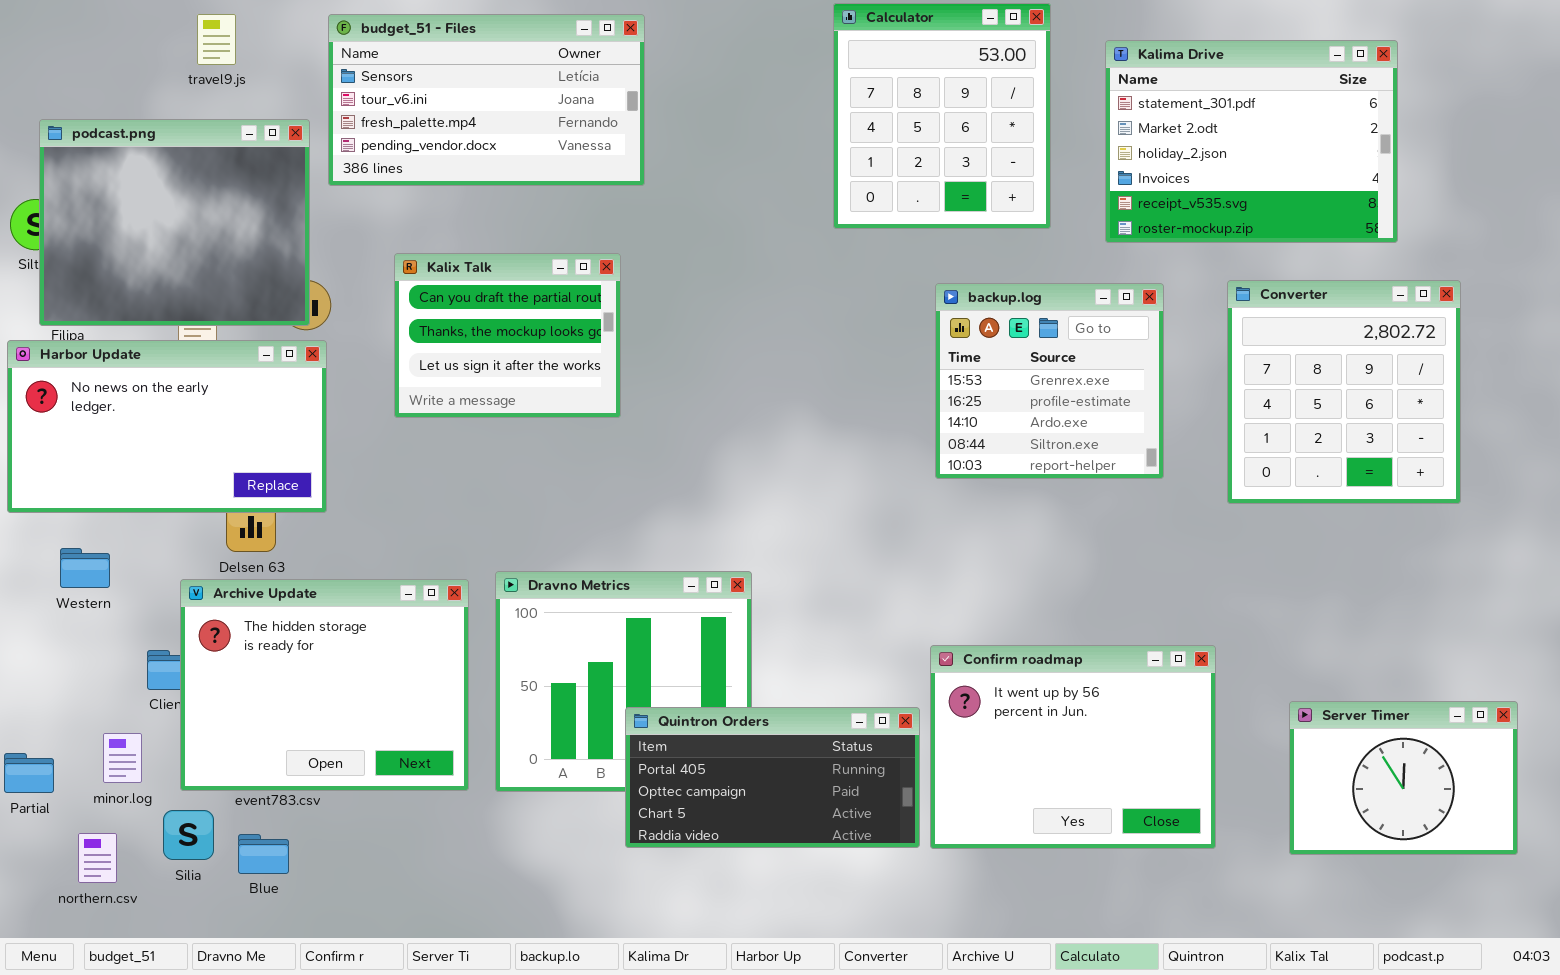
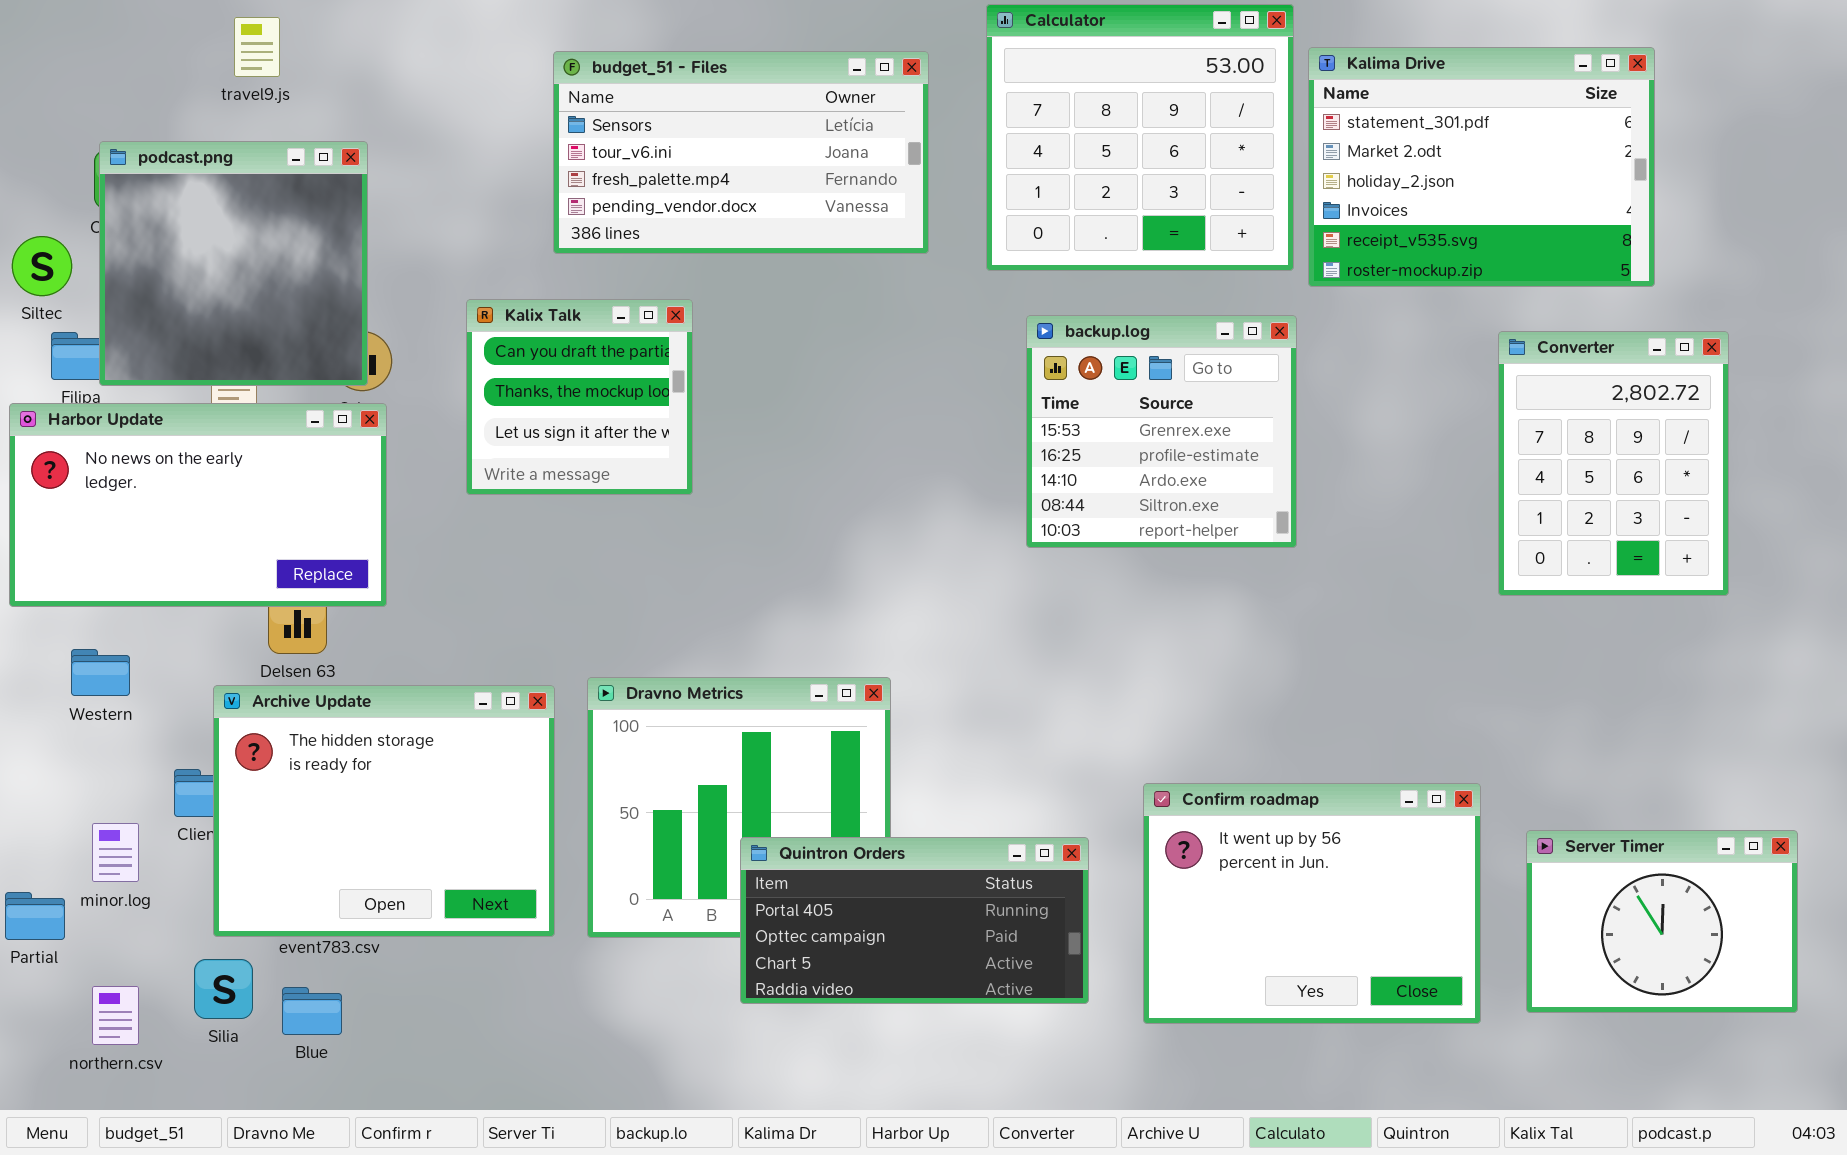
Calculator: [833,3,1051,229] -> [986,4,1294,271], resized
budget_51 - Files: [328,14,645,186] -> [553,51,929,254], moved
podcast.png: [39,119,310,326] -> [99,141,368,386], resized
Kalix Talk: [394,253,621,418] -> [466,299,693,495], resized
Converter: [1227,280,1461,504] -> [1498,331,1729,596], resized
backup.log: [935,283,1164,479] -> [1026,315,1297,548], moved
Confirm roadmap: [930,645,1216,849] -> [1143,783,1481,1024], moved
minor.log: [103,733,142,783] -> [92,823,139,882], moved

